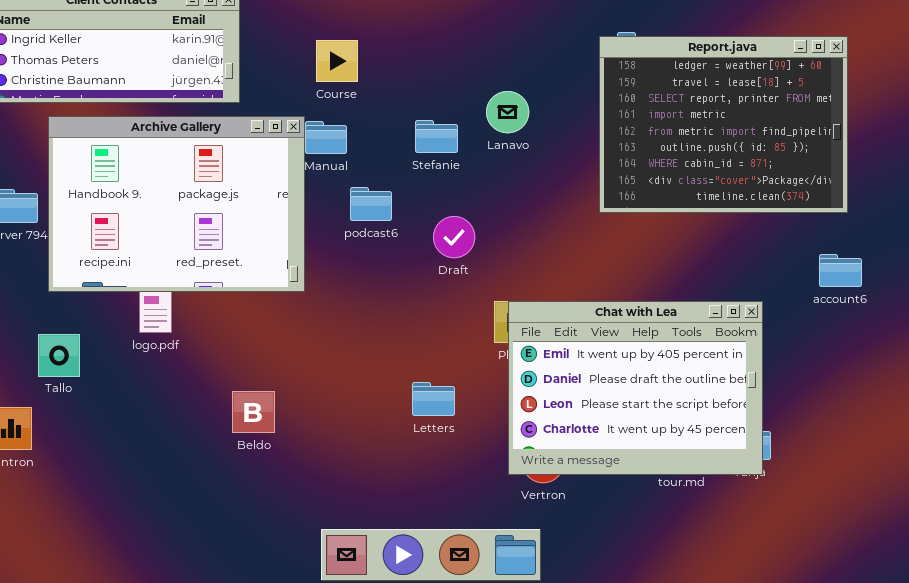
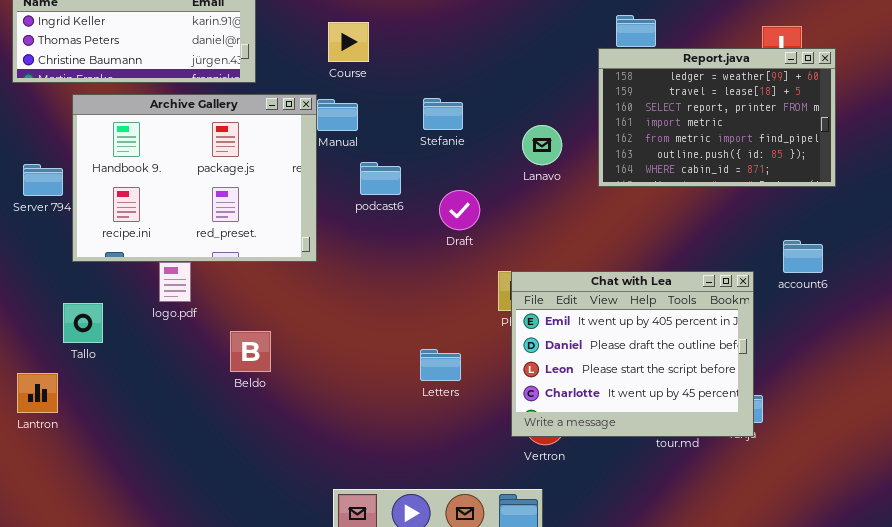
Report.java: [599,36,848,213] -> [598,48,836,187], resized
Lanavo: [486,91,529,133] -> [522,125,562,165], moved
account6: [819,254,862,287] -> [783,240,823,273], moved
Beldo: [232,391,275,433] -> [230,331,271,372], moved

